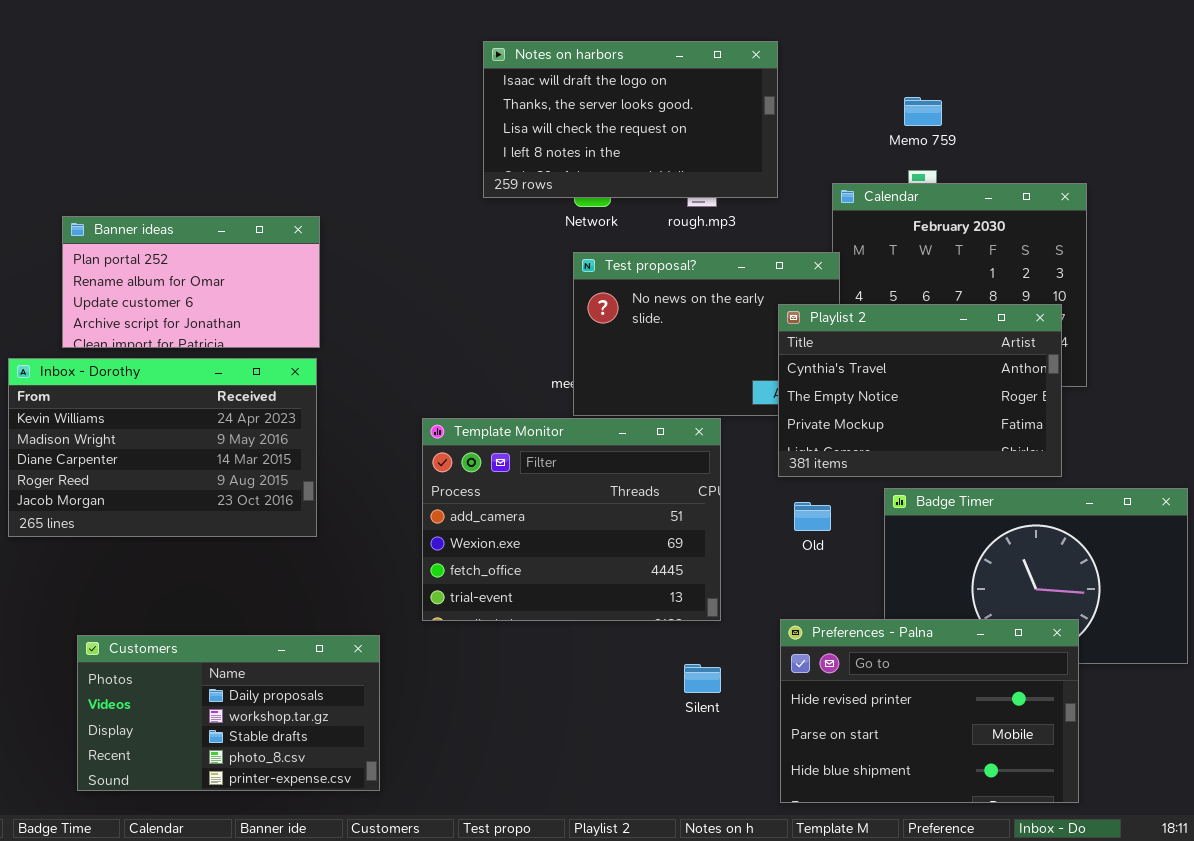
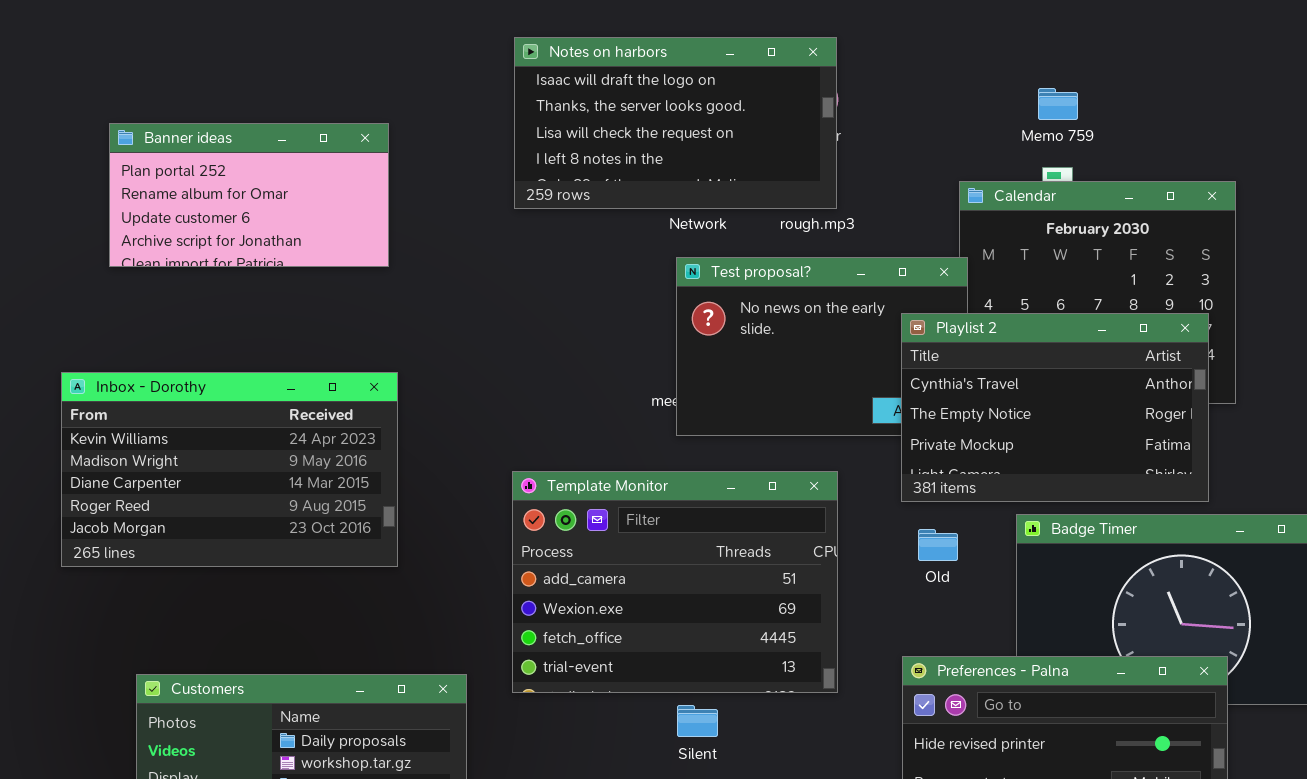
Notes on harbors: [483,41,778,198] -> [514,37,837,209], moved
Banner ideas: [62,216,320,348] -> [109,123,389,267], moved
Template Monitor: [422,418,721,621] -> [512,471,838,693], moved
Silent: [684,664,721,693] -> [677,705,718,737], moved

